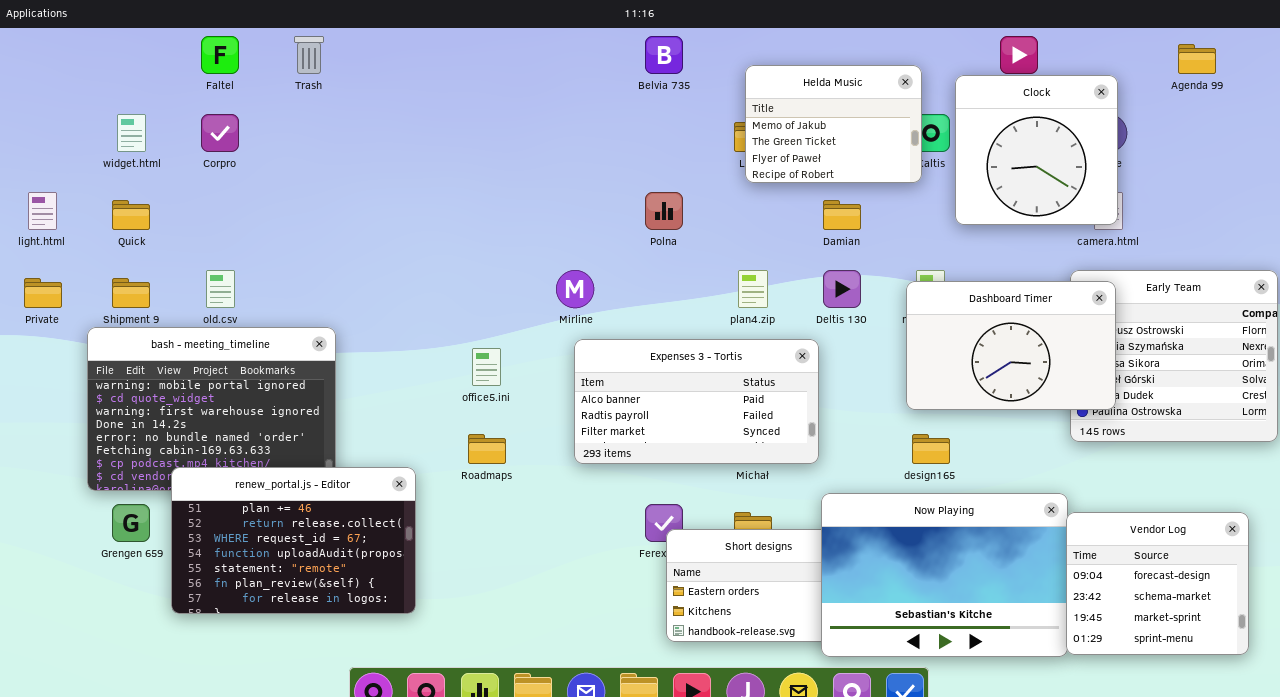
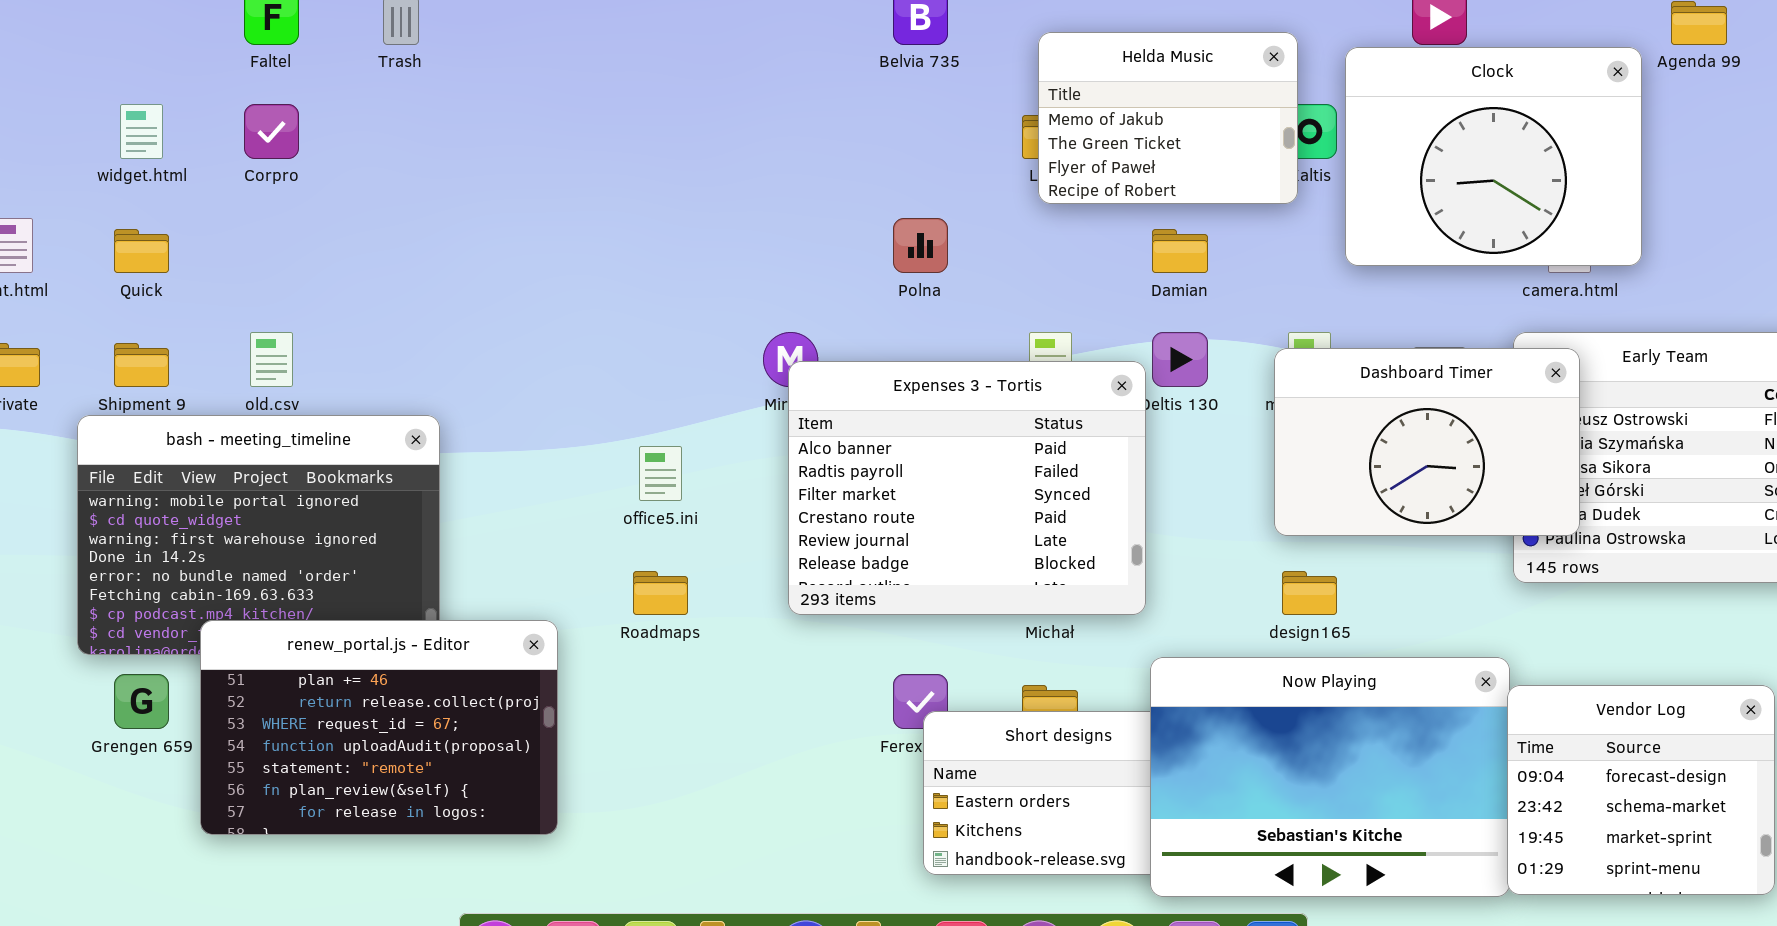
Clock: [955,75,1118,225] -> [1345,47,1642,266], resized
Expenses 3 - Tortis: [574,339,819,464] -> [788,361,1146,615], resized

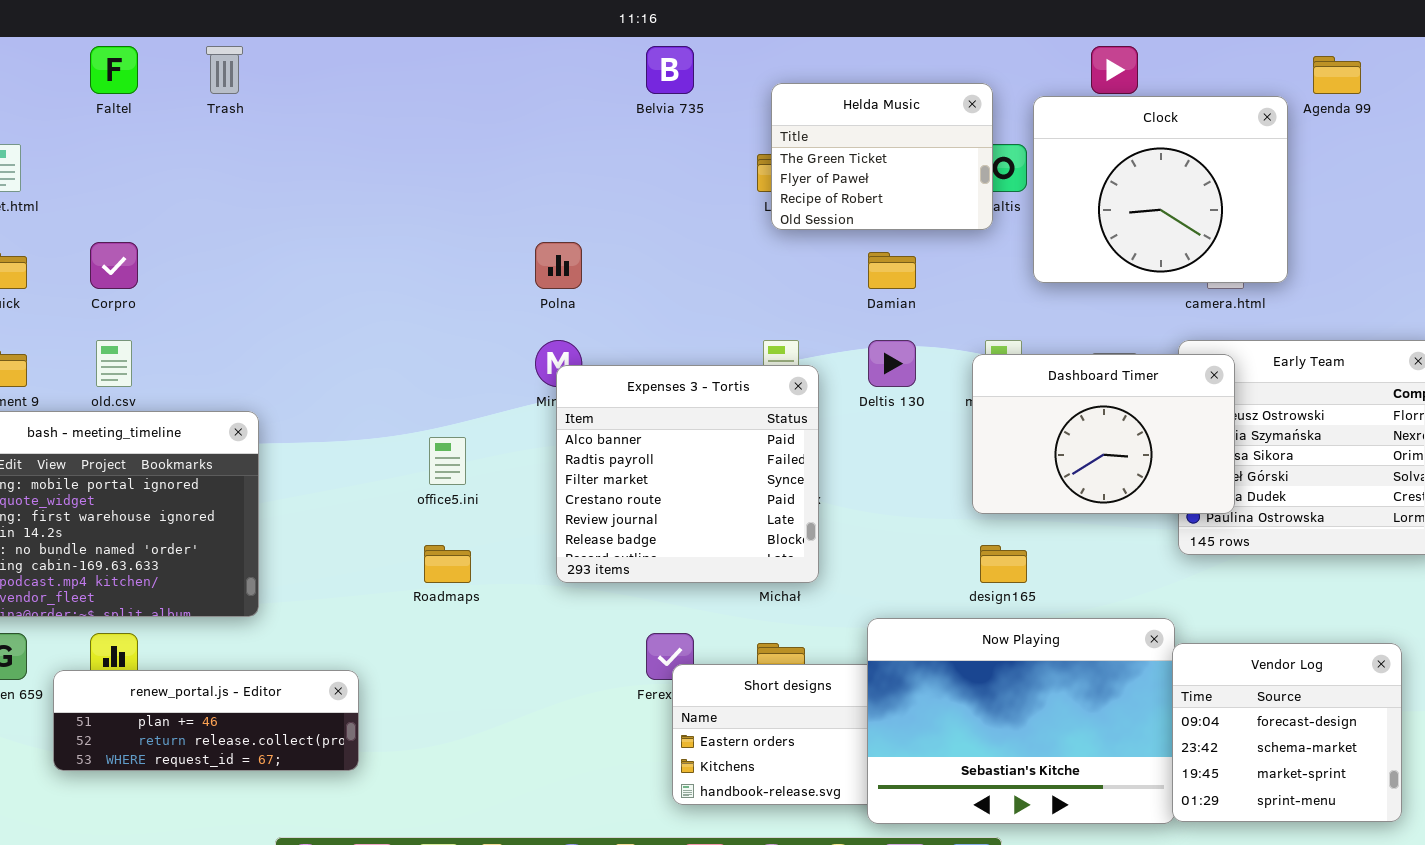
Helda Music: [1038,32,1298,204] -> [771,83,993,230], scrolled down 1 row
Corpro: [244,104,299,159] -> [90,242,138,289], moved
Polna: [893,218,948,273] -> [535,242,582,289], moved
Expenses 3 - Tortis: [788,361,1146,615] -> [556,365,819,583], resized
renew_portal.js - Editor: [200,620,558,835] -> [53,670,359,771], resized

